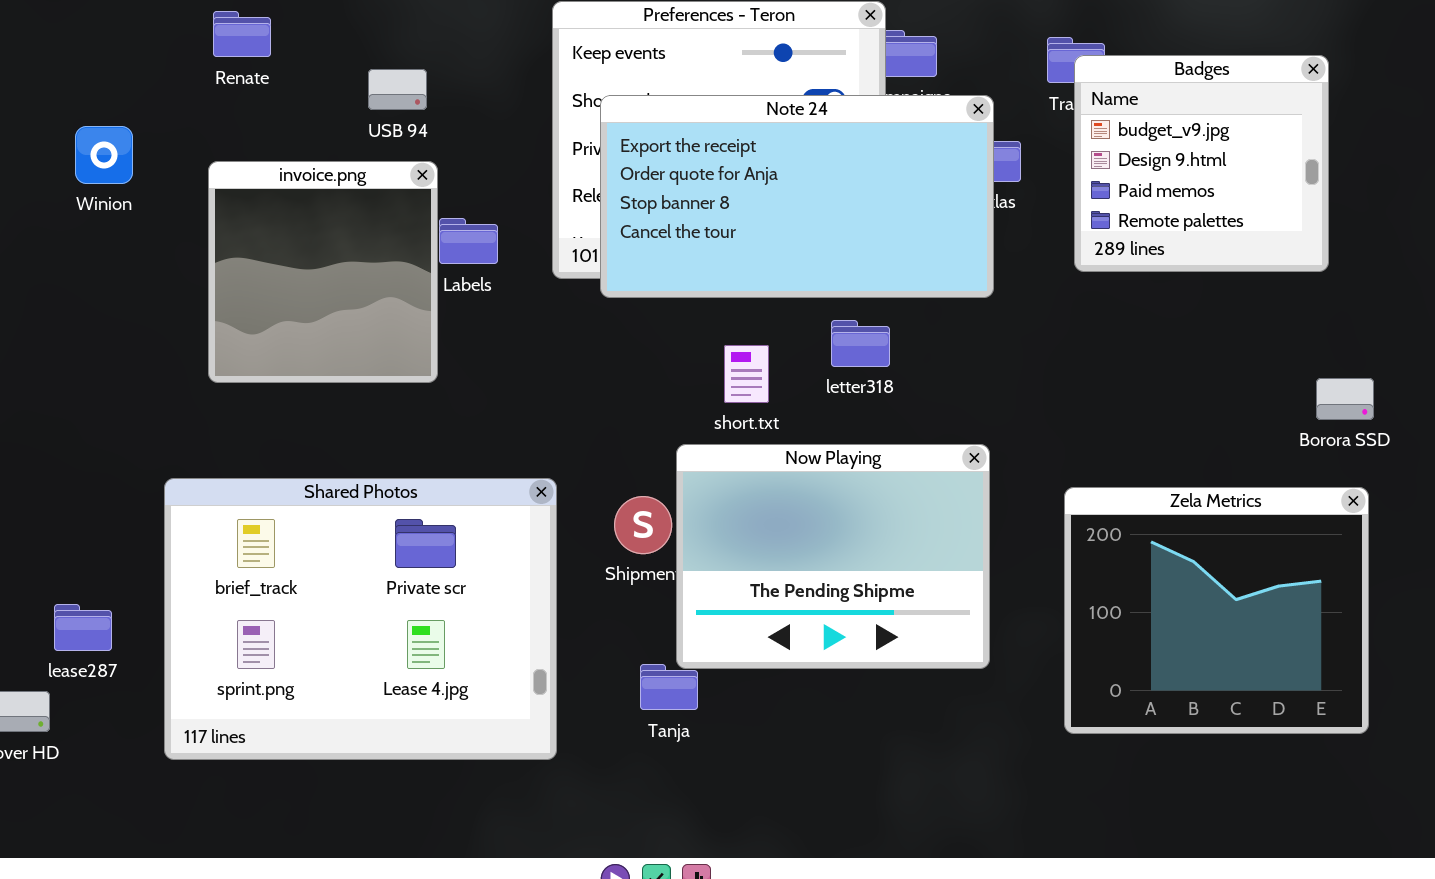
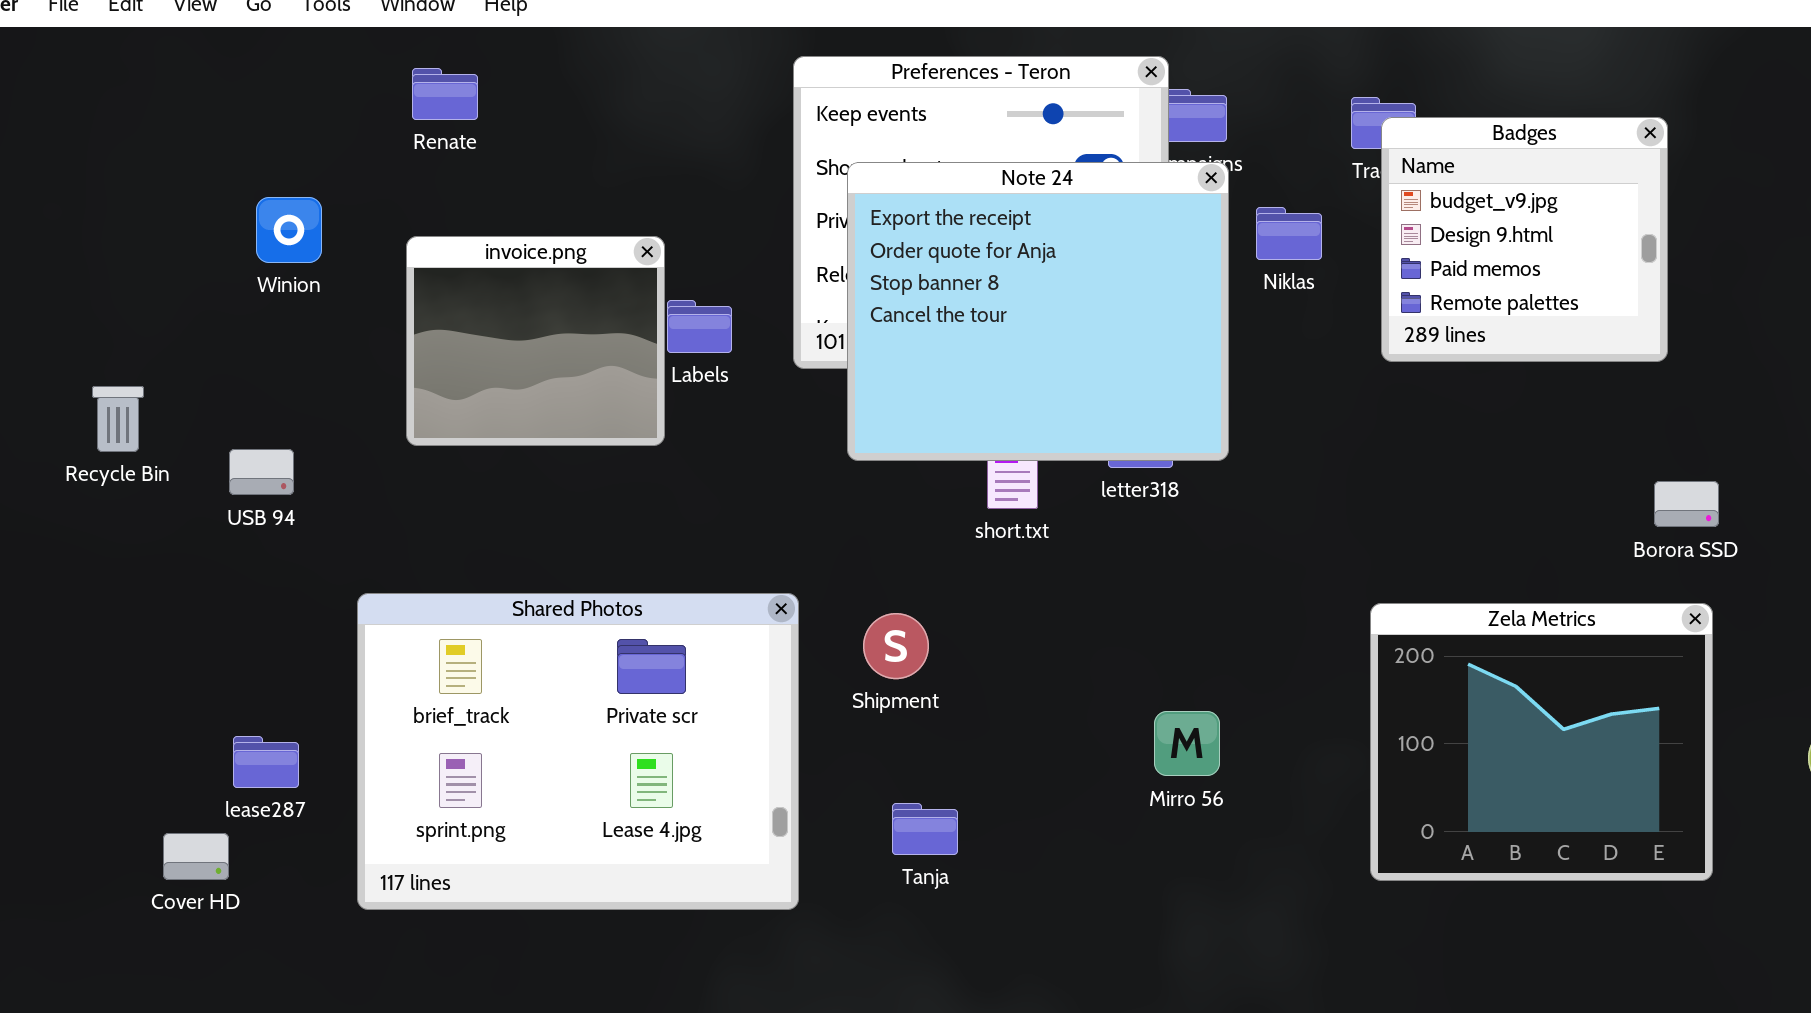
USB 94: [368,69,427,110] -> [229,449,294,495], moved
Note 24: [600,95,994,298] -> [847,162,1229,461], resized
invoice.png: [208,161,438,383] -> [406,236,665,446], resized
Now Playing: [676,444,990,669] -> none, closed

